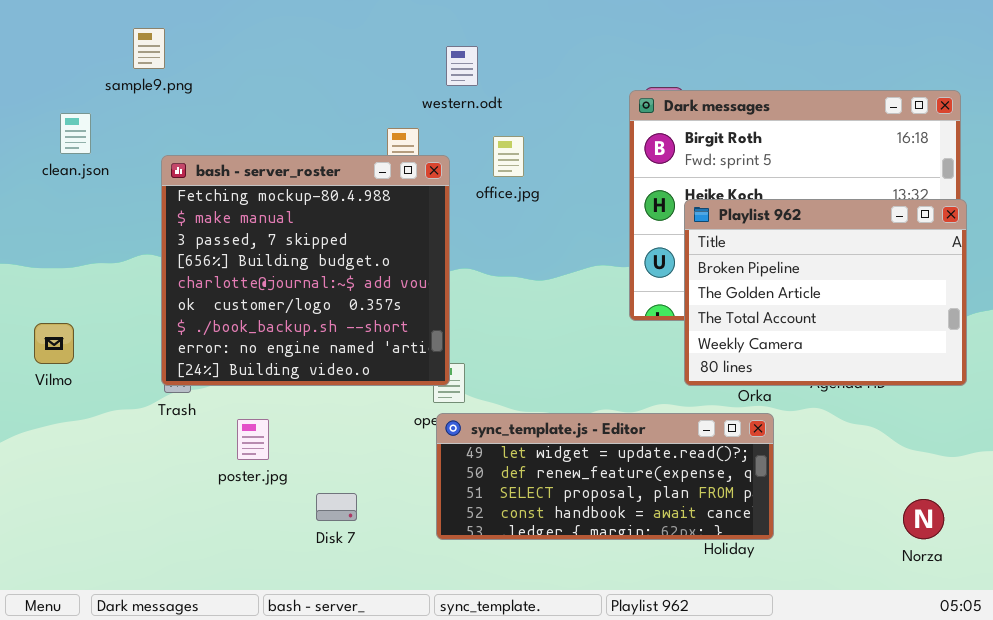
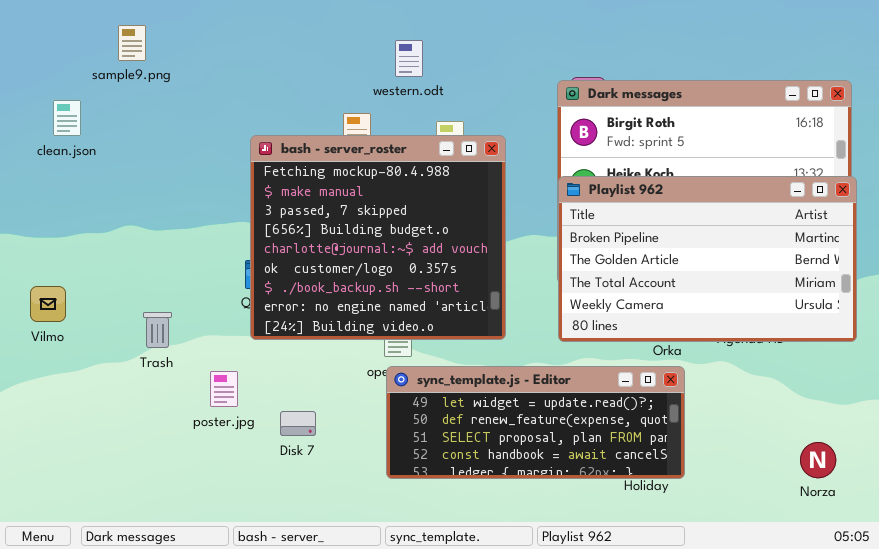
bash - server_roster: [161,155,450,386] -> [250,135,506,340], moved
Playlist 962: [684,199,967,386] -> [558,176,857,342], resized
Disk 7: [316,493,357,521] -> [280,411,316,436], moved

